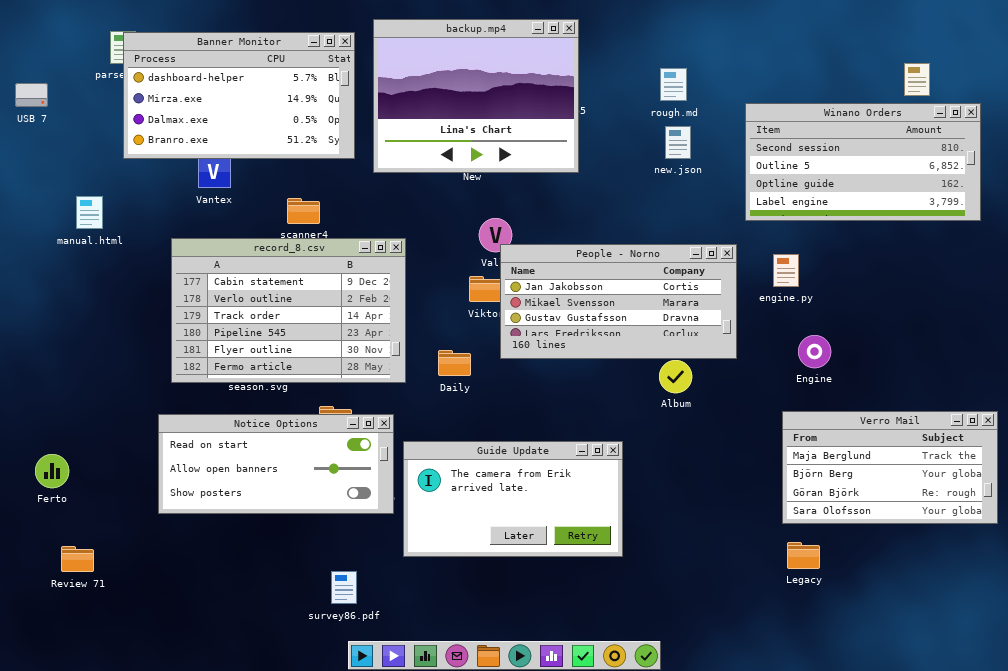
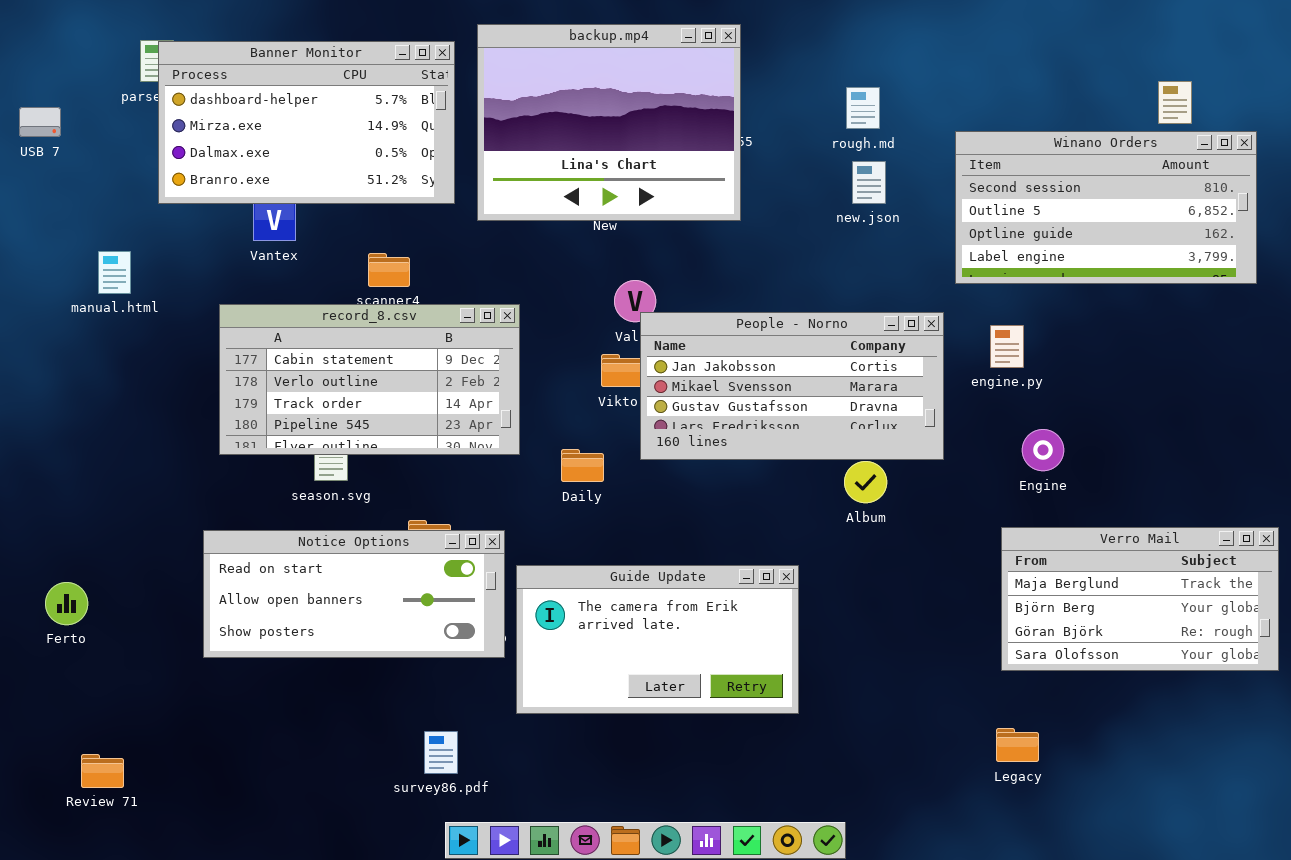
record_8.csv: [171,238,406,383] -> [219,304,520,455], resized
Legacy: [787,542,820,569] -> [996,728,1039,762], moved
Review 71: [61,546,94,572] -> [81,754,124,788], moved

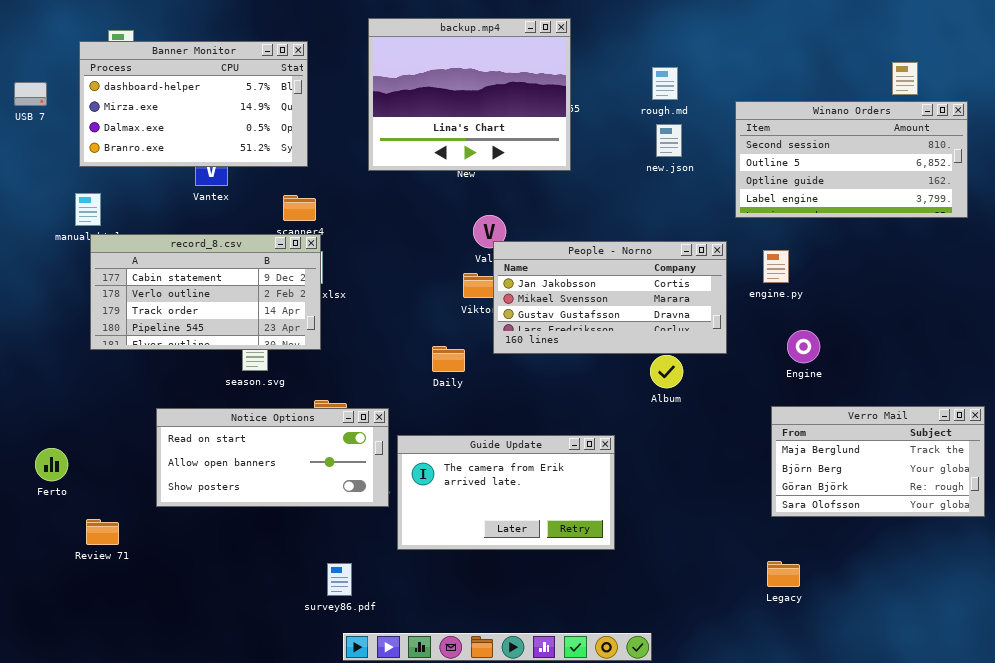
Banner Monitor: [158,41,455,204] -> [79,41,308,167], moved
record_8.csv: [219,304,520,455] -> [90,234,321,350], moved
Review 71: [81,754,124,788] -> [86,519,119,545], moved

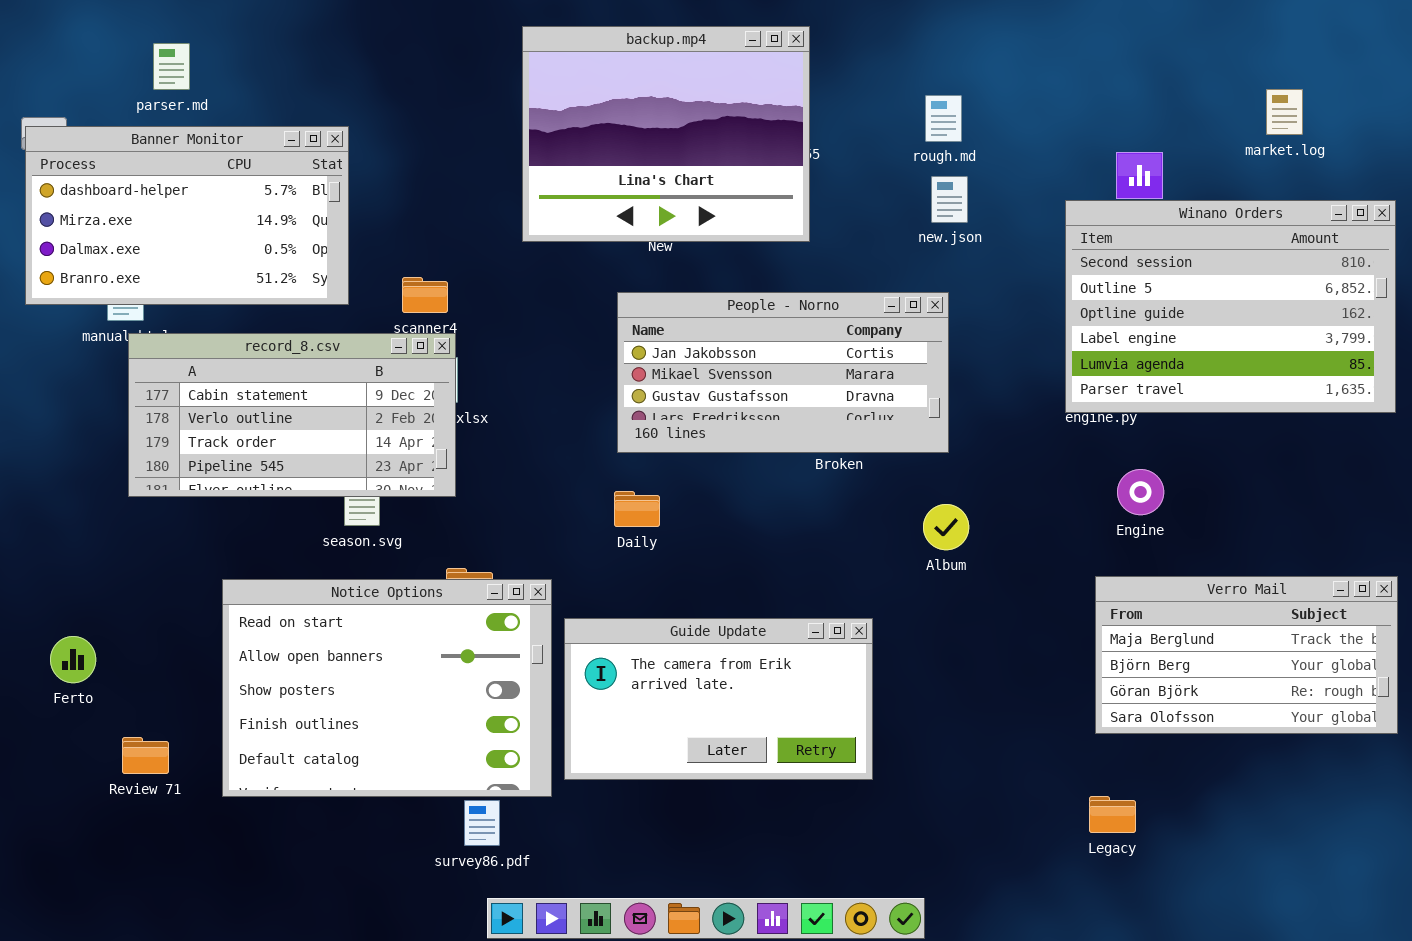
Banner Monitor: [79,41,308,167] -> [25,126,349,305], moved
Winano Orders: [735,101,968,218] -> [1065,200,1396,413], moved, resized
People - Norno: [493,241,727,354] -> [617,292,949,453], moved
Notice Options: [156,408,389,507] -> [222,579,552,797], resized

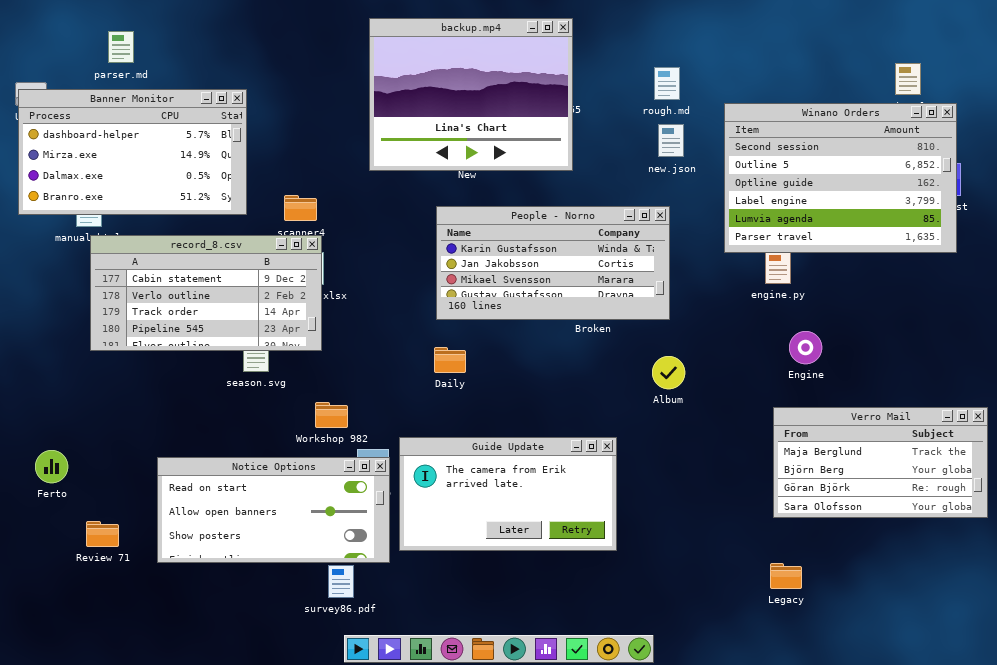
Winano Orders: [1065,200,1396,413] -> [724,103,957,253], moved
People - Norno: [617,292,949,453] -> [436,206,670,320], scrolled up 1 row
Notice Options: [222,579,552,797] -> [157,457,390,563], resized

